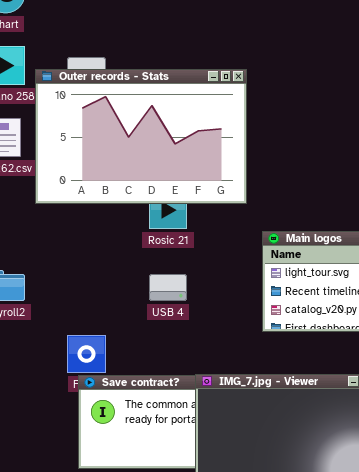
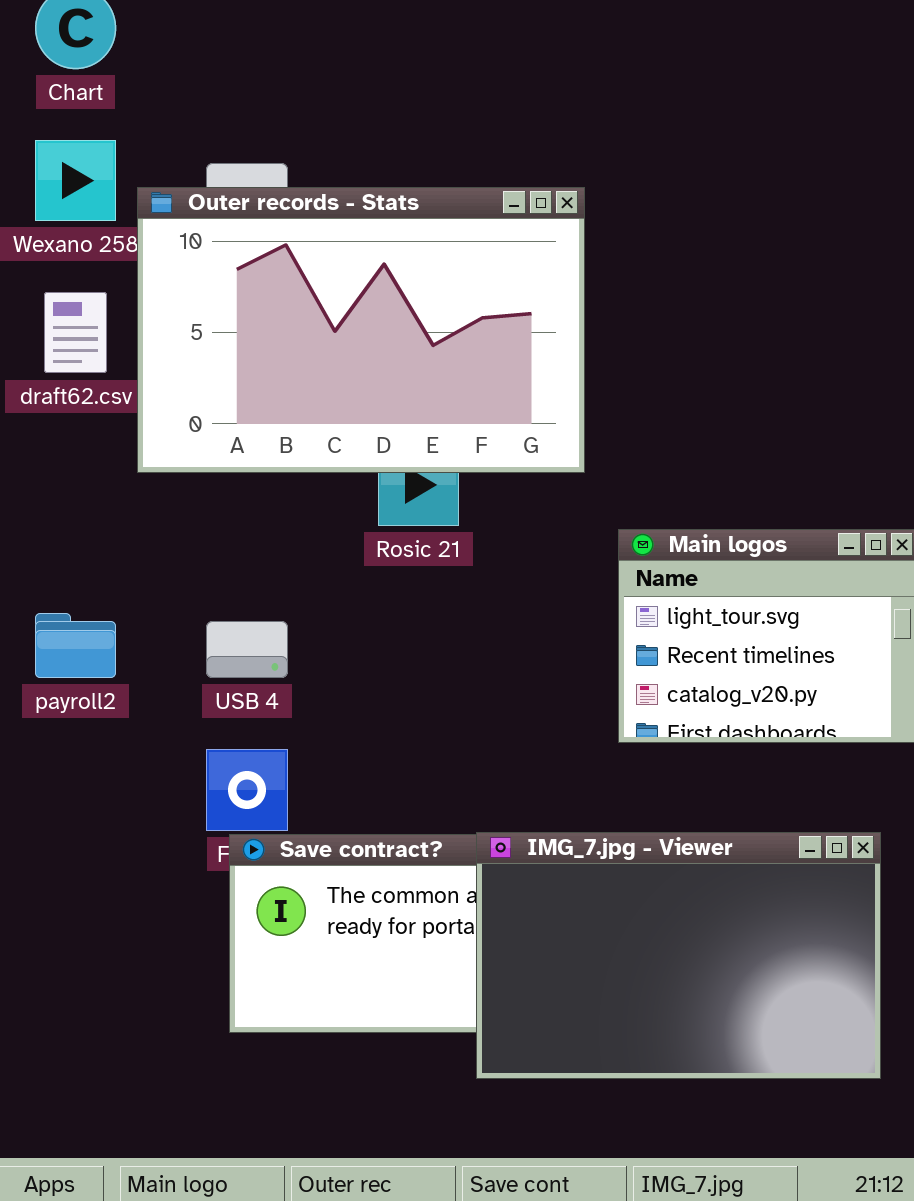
USB 4: [149,274,187,301] -> [206,621,288,678], moved

